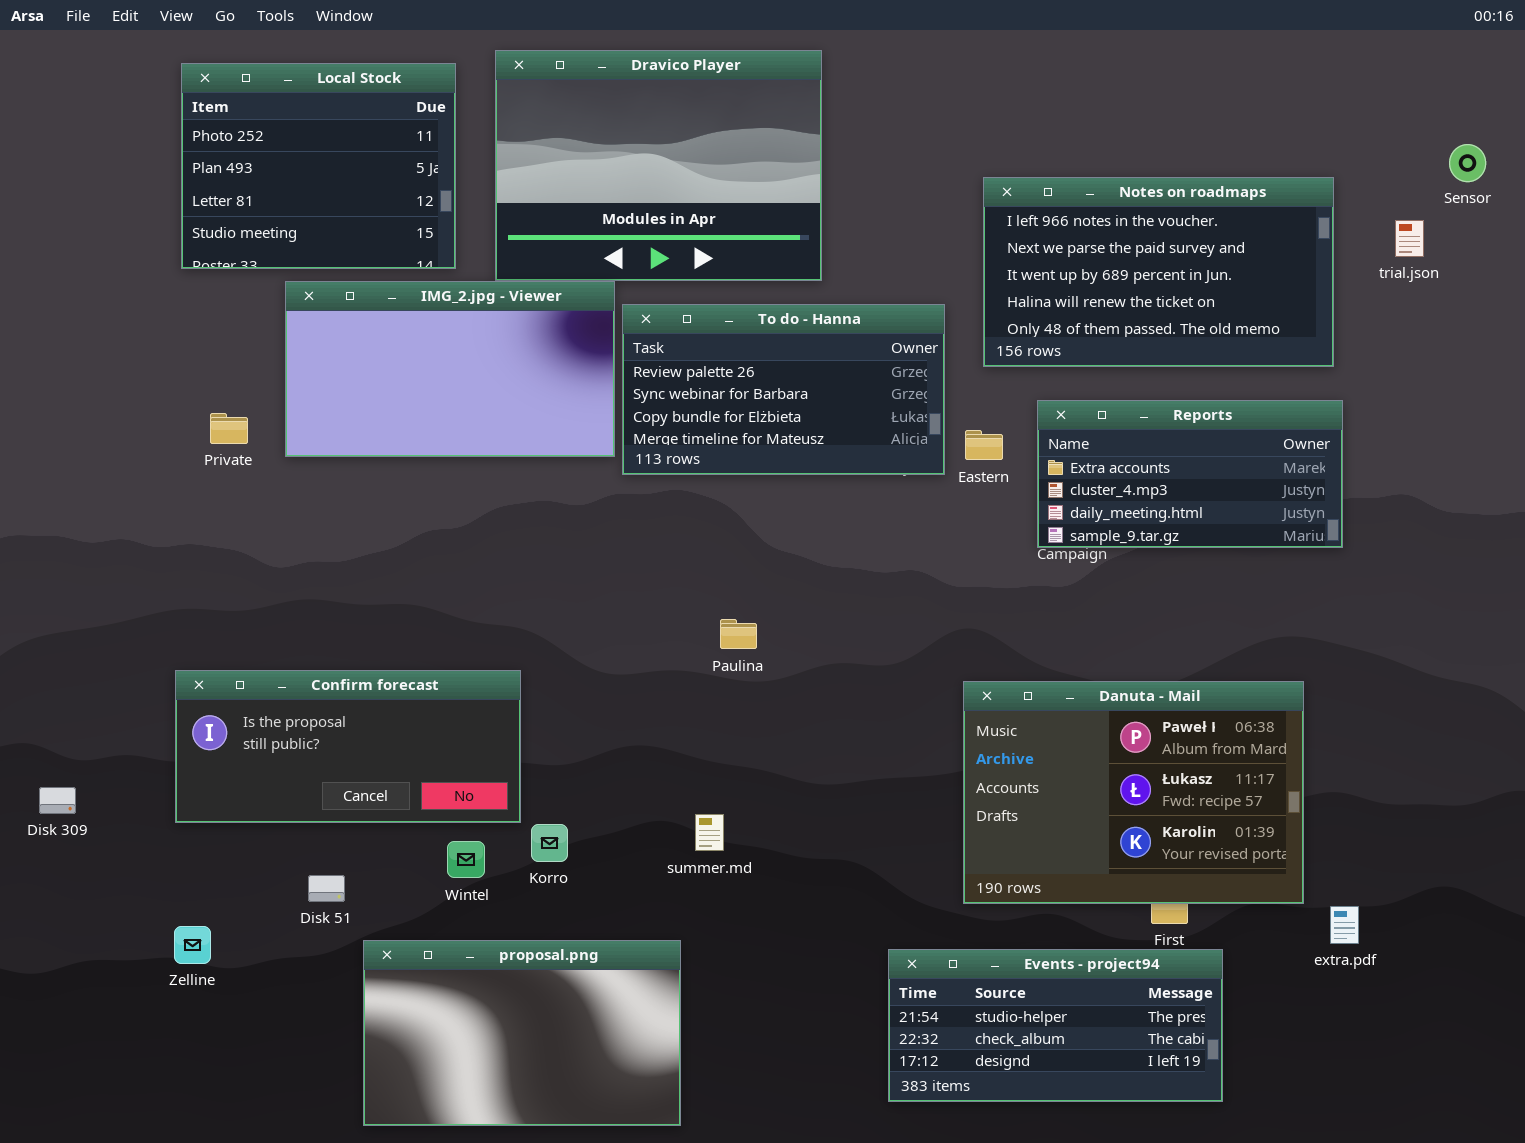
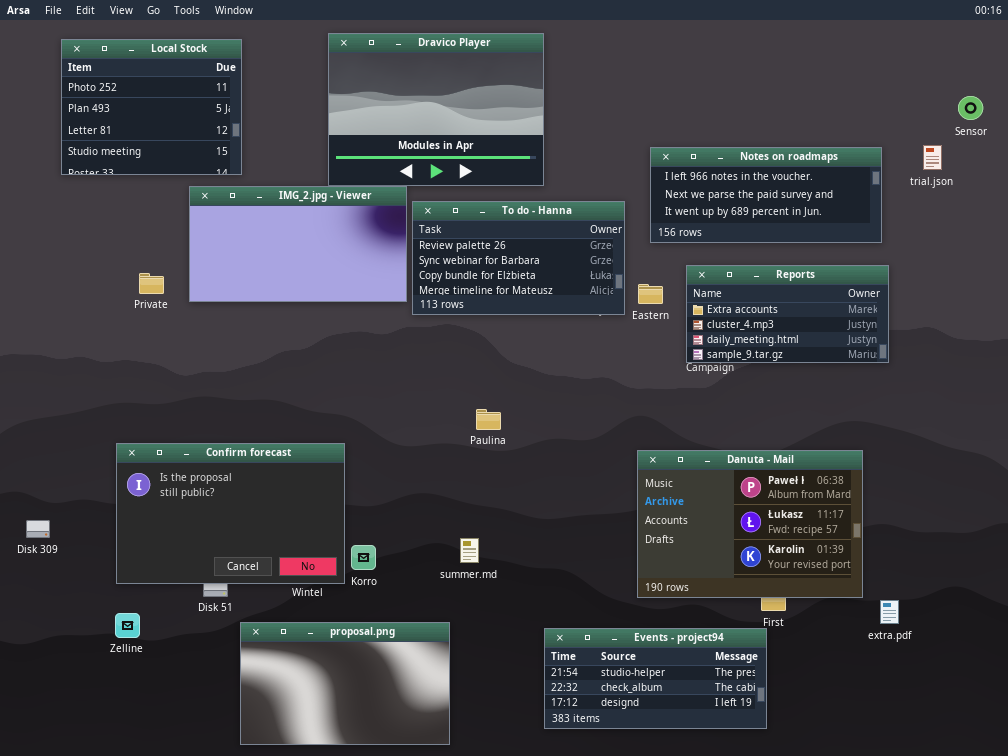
Local Stock: [181,63,456,269] -> [61,39,242,175], moved
Notes on roadmaps: [983,177,1334,367] -> [650,147,882,243], resized
Confirm forecast: [175,670,521,823] -> [116,443,345,584], resized
Events - project94: [888,949,1223,1102] -> [544,628,767,729], moved

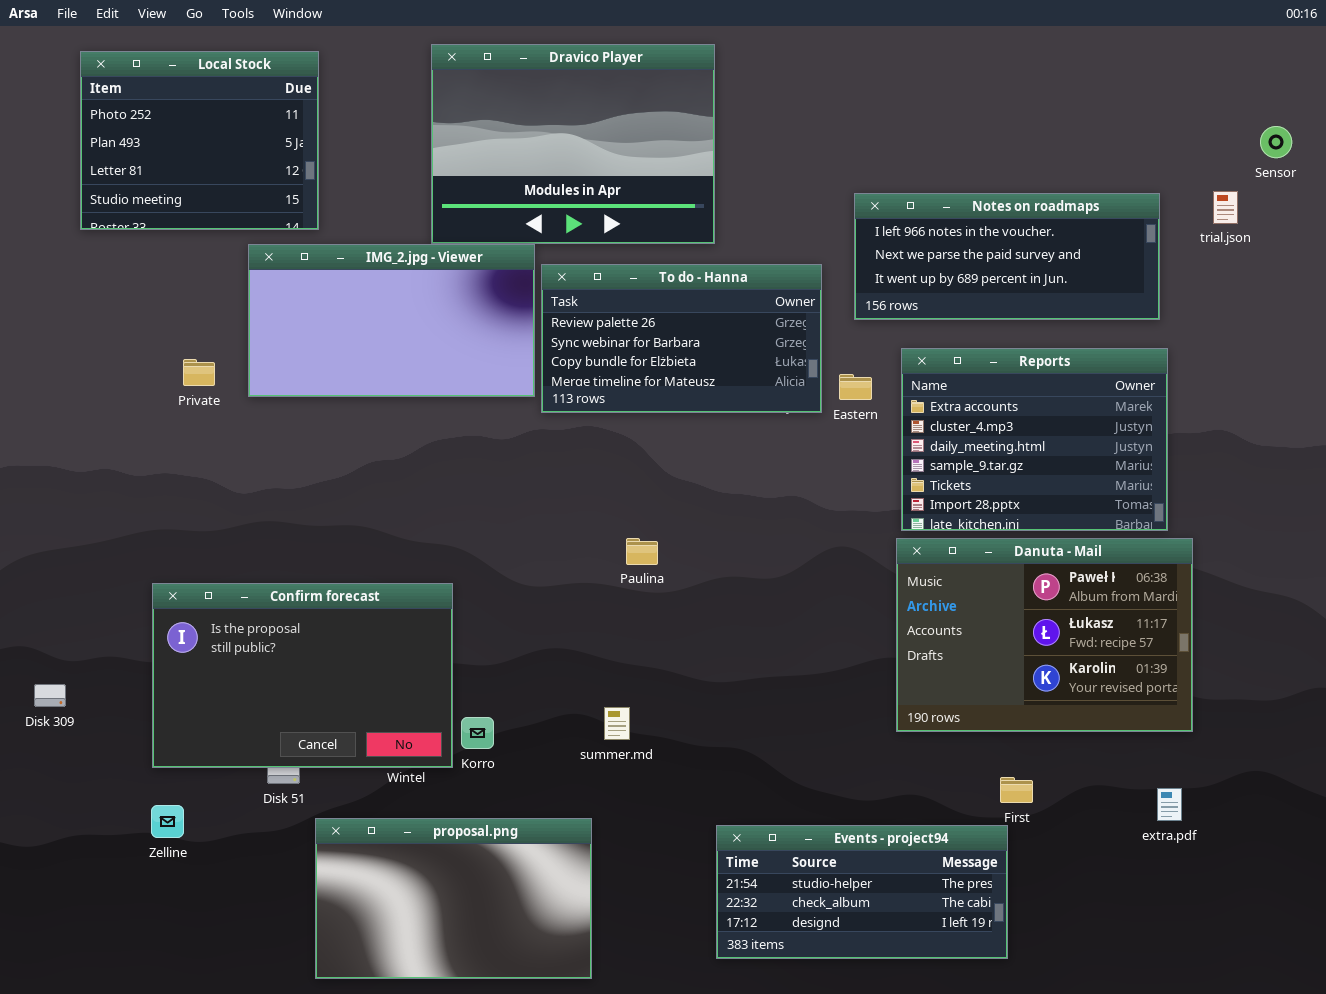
Reports: [686,265,889,363] -> [901,348,1168,531], resized
Danuta - Mail: [637,450,863,598] -> [896,538,1193,732], moved

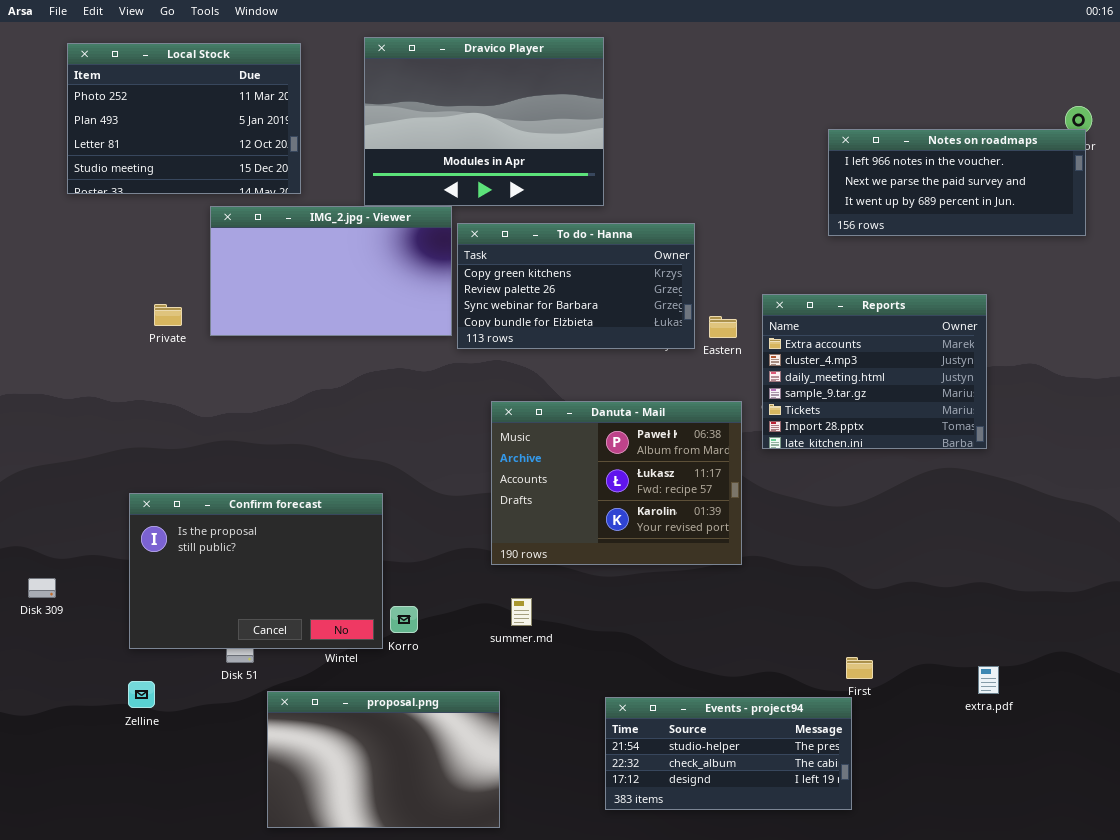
Local Stock: [80,51,319,230] -> [67,43,301,194], resized
Notes on roadmaps: [854,193,1160,320] -> [828,129,1086,236], moved
To do - Hanna: [541,264,822,413] -> [457,223,695,349], scrolled up 1 row
Danuta - Mail: [896,538,1193,732] -> [491,401,742,565], moved

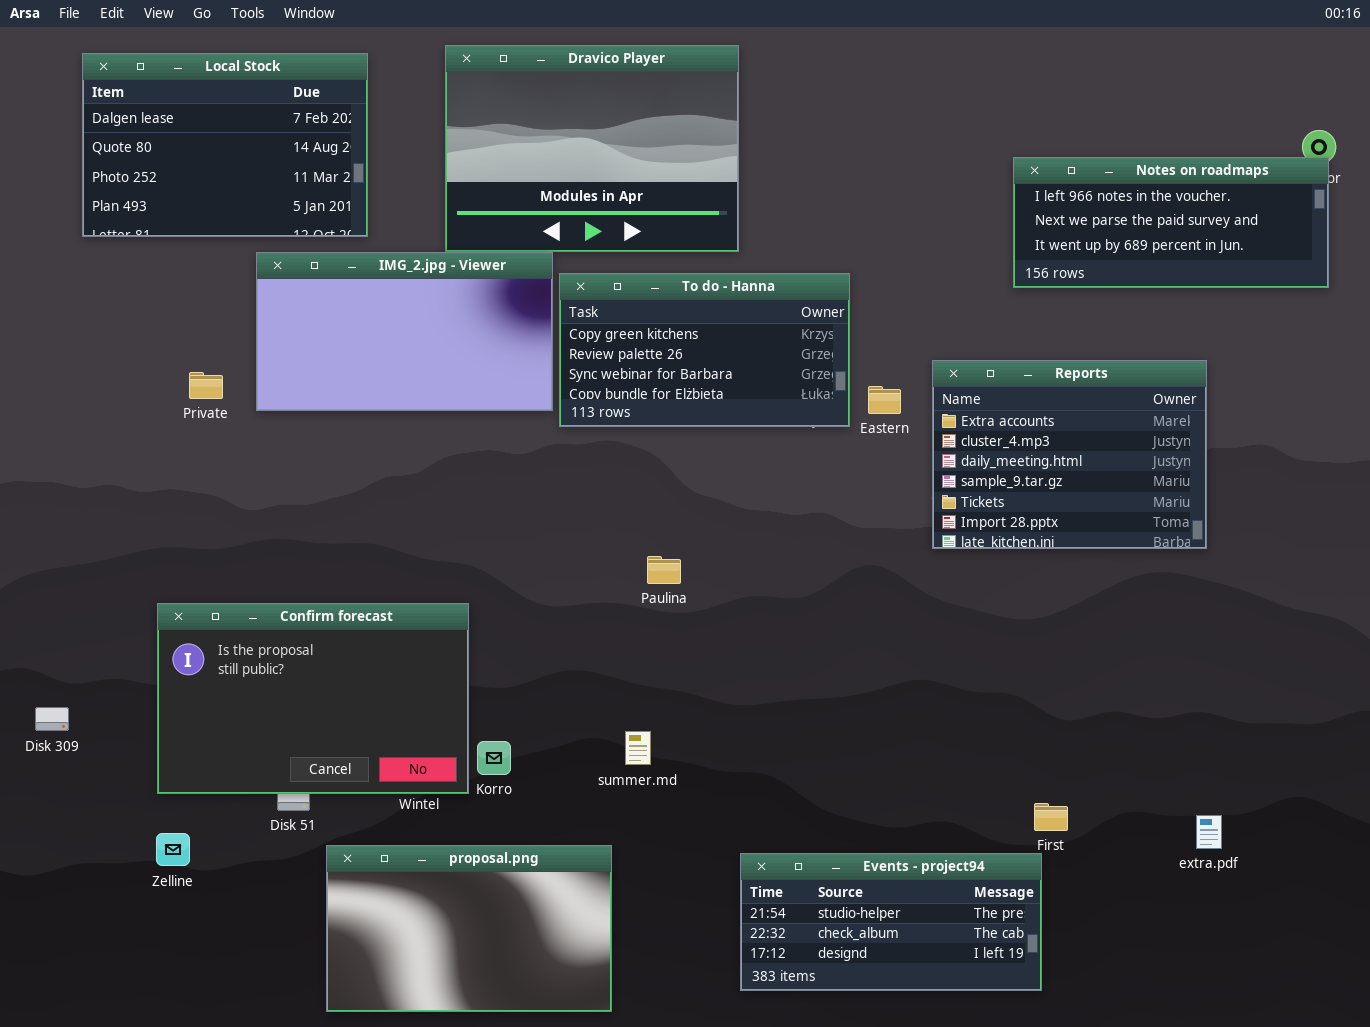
Local Stock: [67,43,301,194] -> [82,53,368,237], scrolled up 2 rows
Danuta - Mail: [491,401,742,565] -> none, closed

